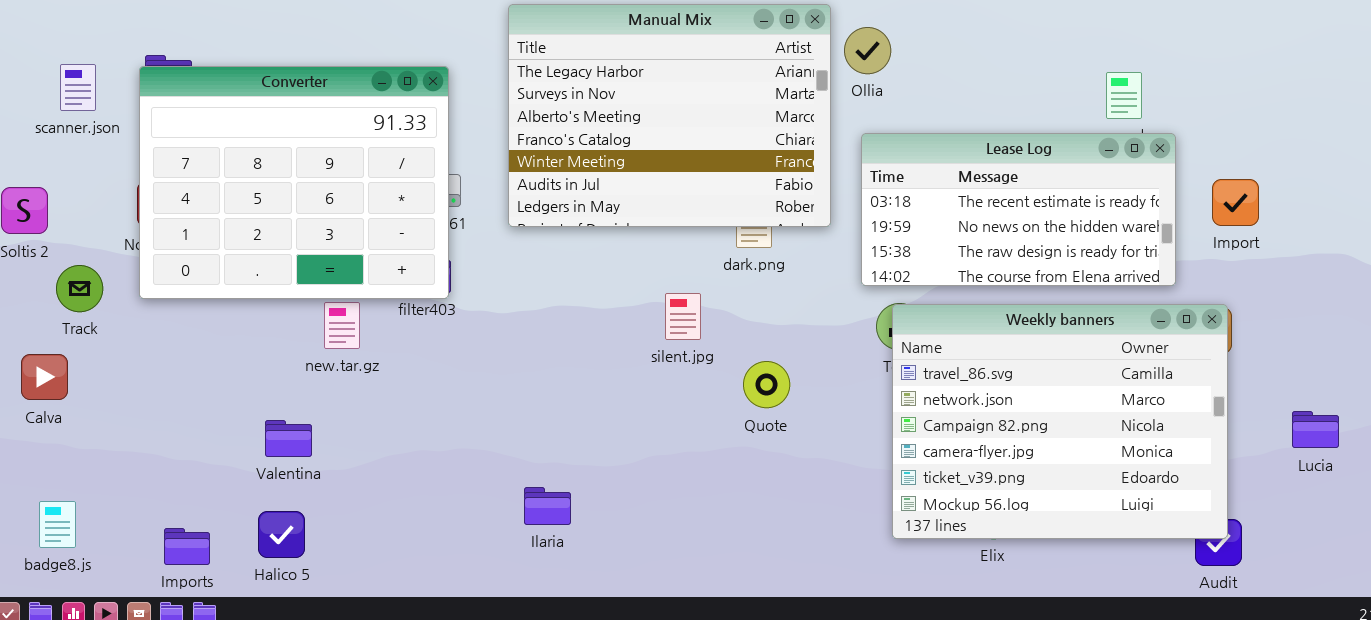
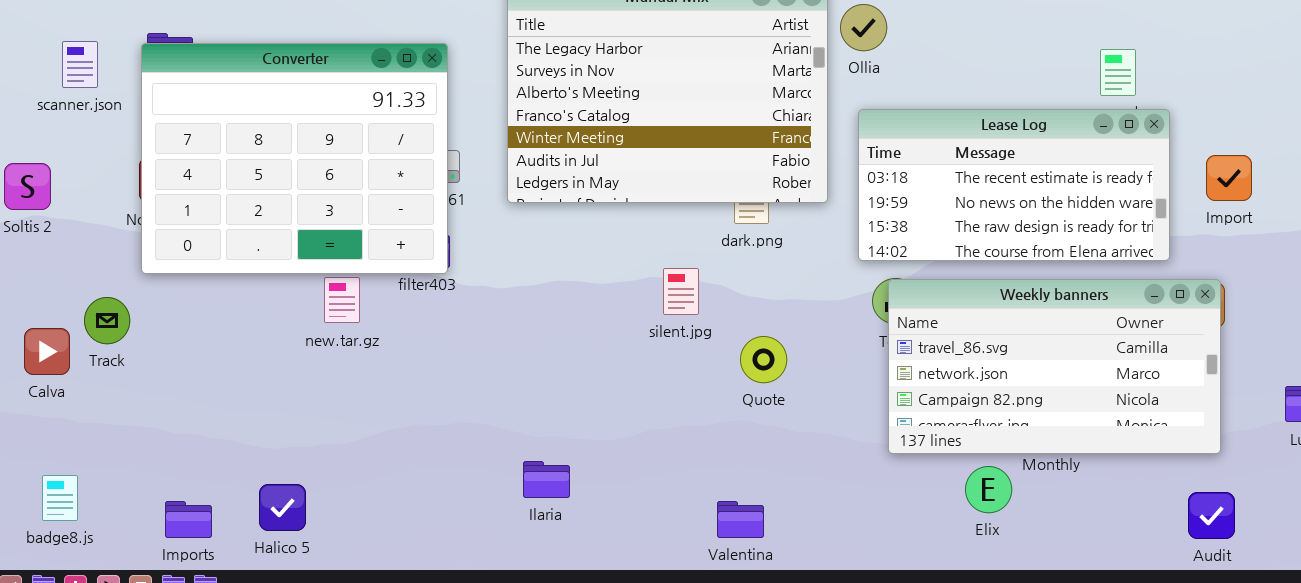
Track: [56,265,103,312] -> [84,297,130,344], moved
Weekly banners: [892,304,1228,539] -> [888,279,1221,454], resized
Valentina: [265,420,312,457] -> [717,501,764,538], moved

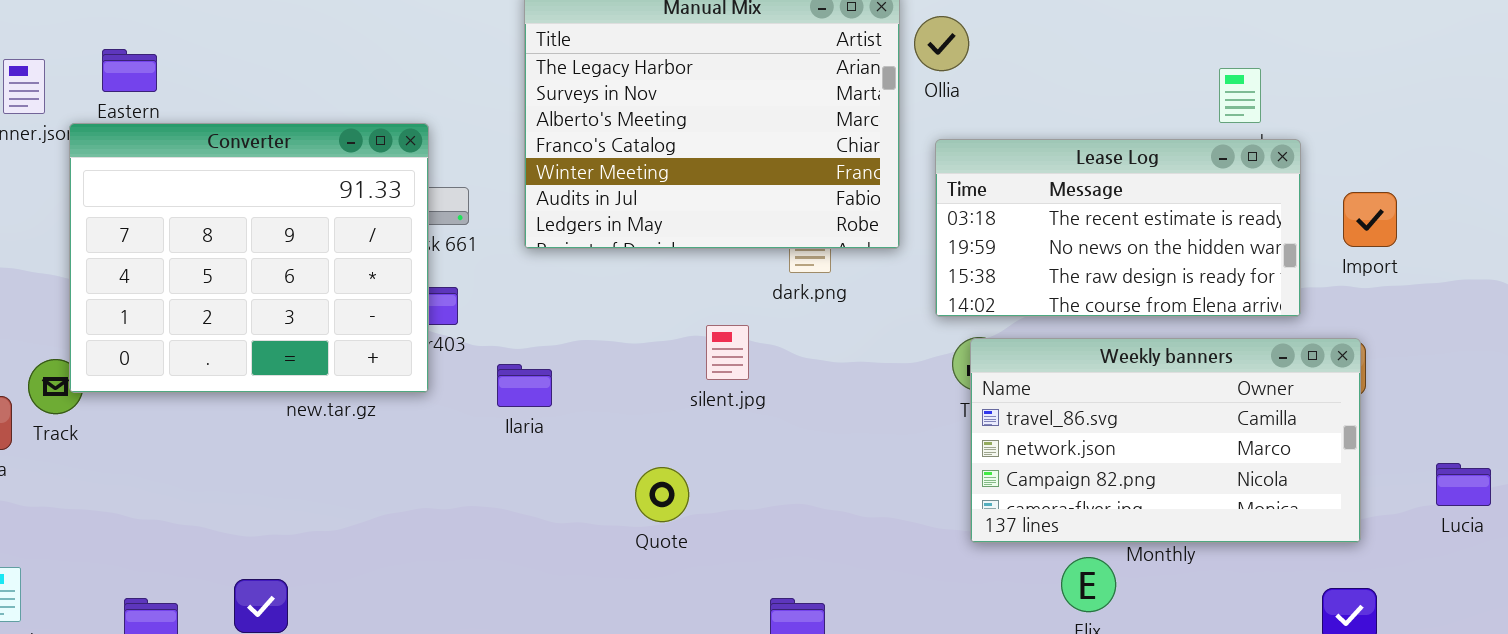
Converter: [141,43,448,274] -> [69,123,429,393], moved
Quote: [740,336,787,383] -> [635,467,689,522], moved
Ilaria: [523,461,570,498] -> [497,364,552,407], moved

